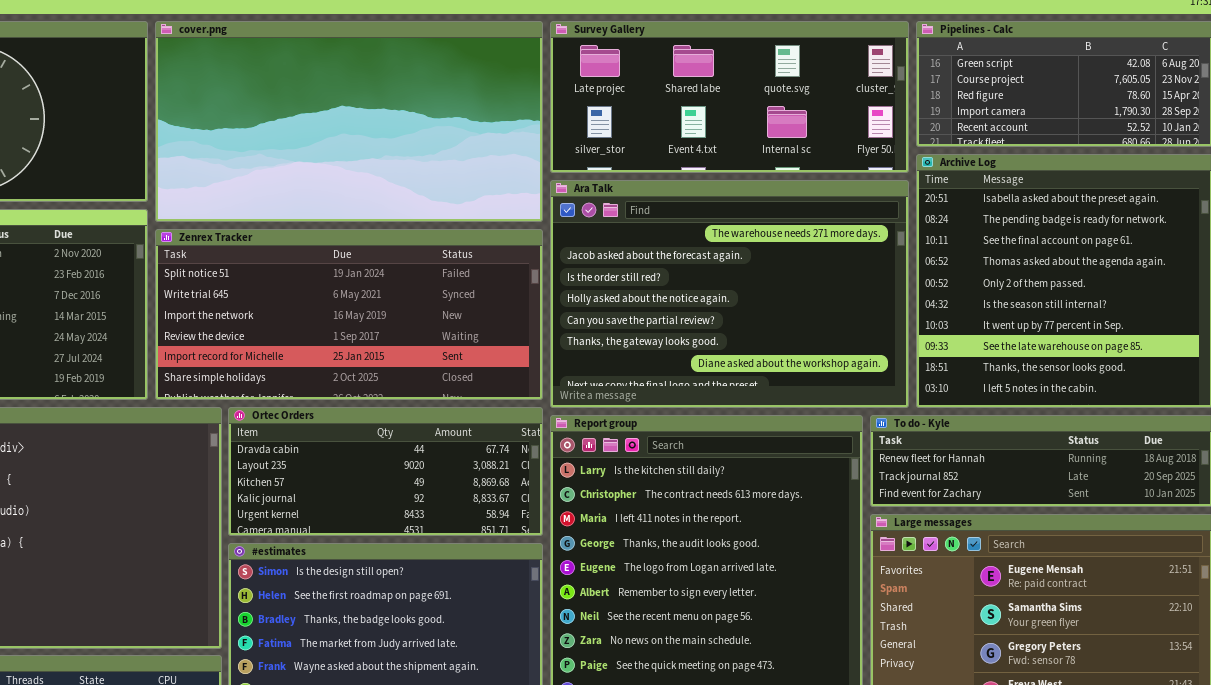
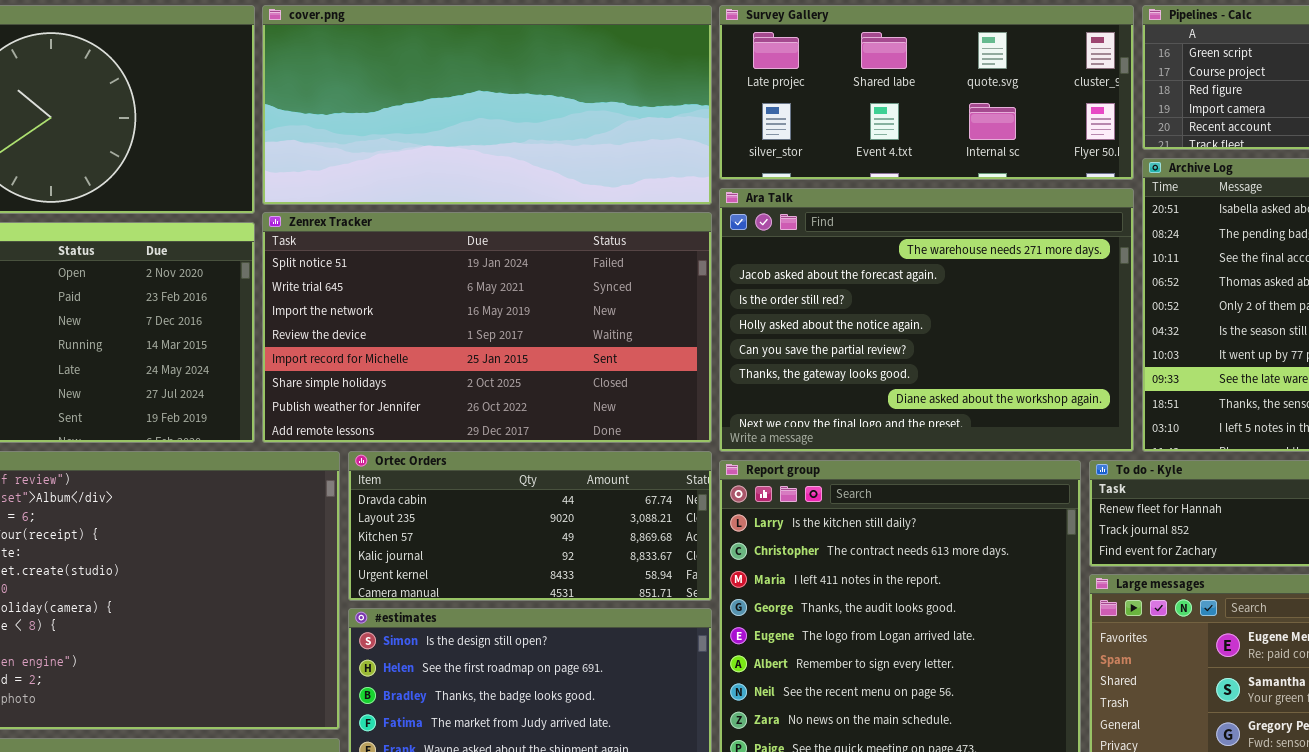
cover.png: [155,21,543,222] -> [262,5,712,205], resized
Zenrex Tracker: [155,229,543,400] -> [262,212,712,443], resized

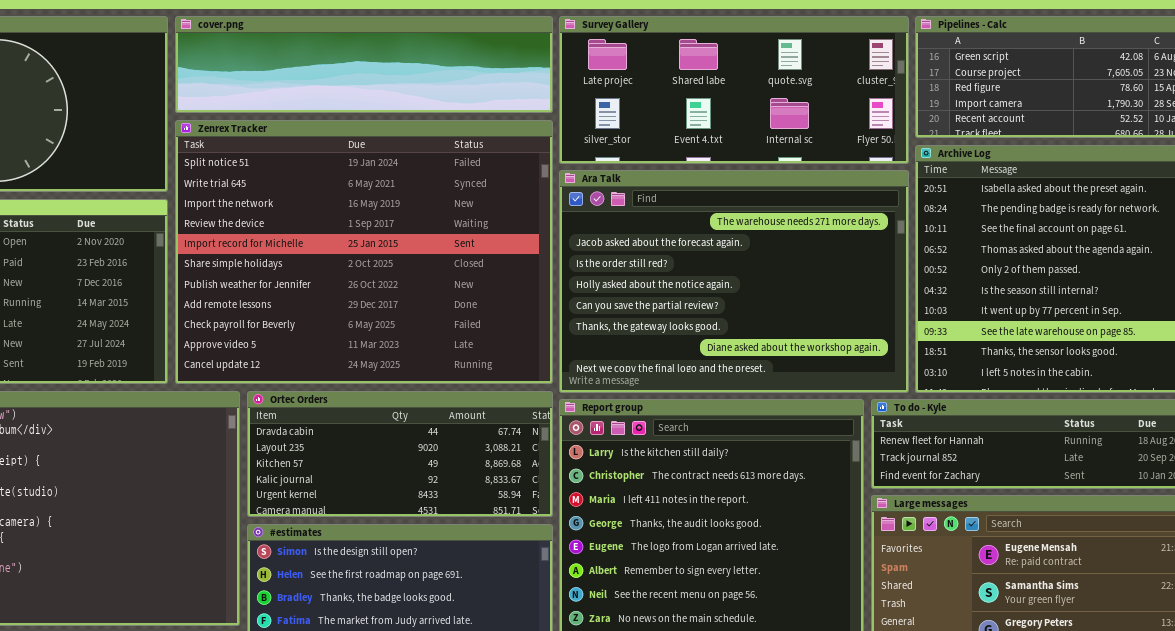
cover.png: [262,5,712,205] -> [175,16,553,113], resized
Zenrex Tracker: [262,212,712,443] -> [175,120,553,384], resized

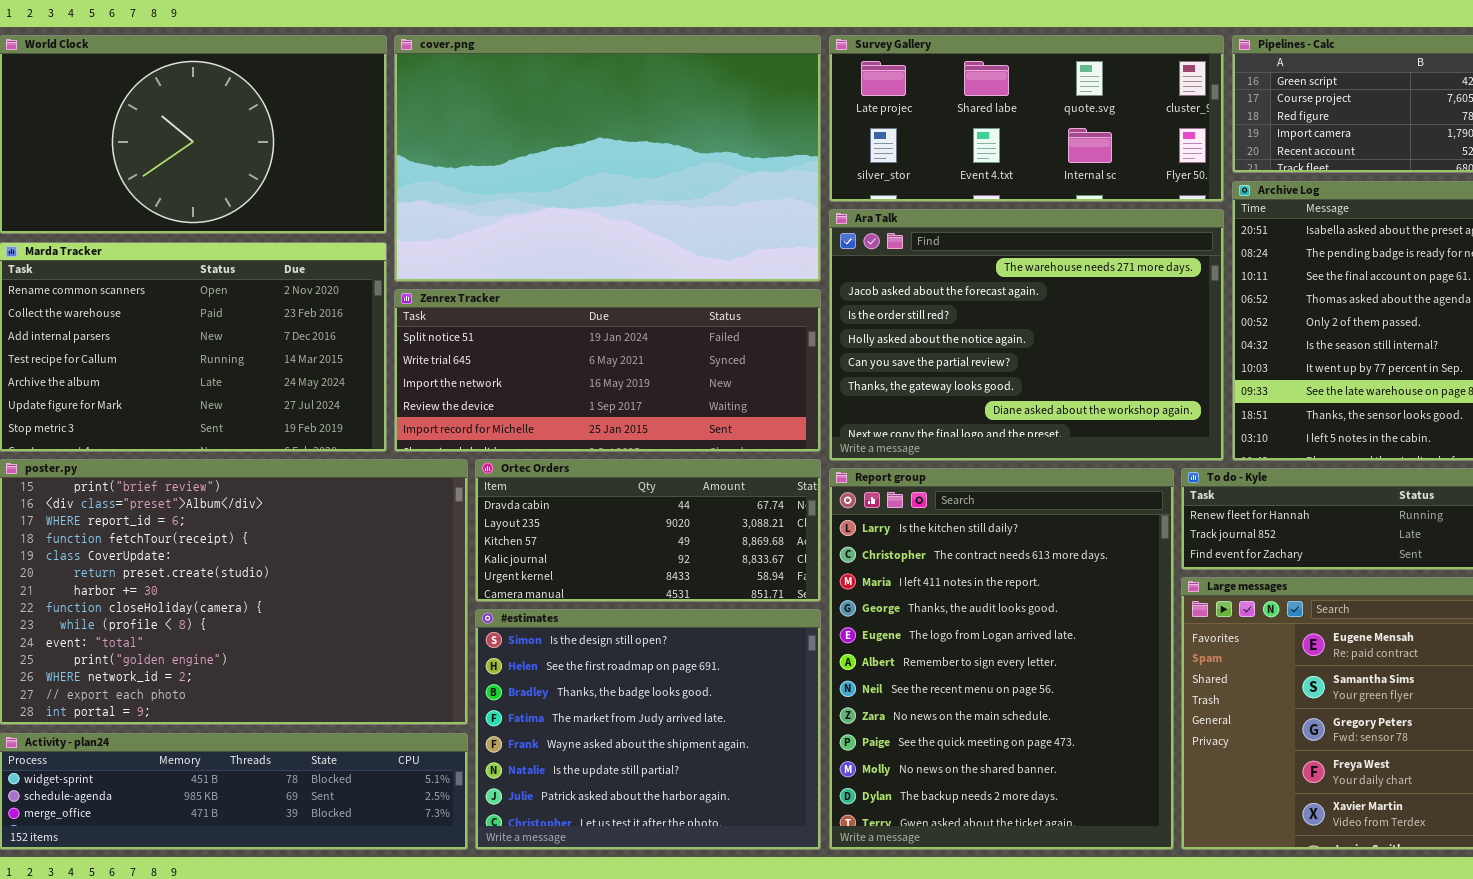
cover.png: [175,16,553,113] -> [394,35,821,282], resized
Zenrex Tracker: [175,120,553,384] -> [394,289,821,452], resized

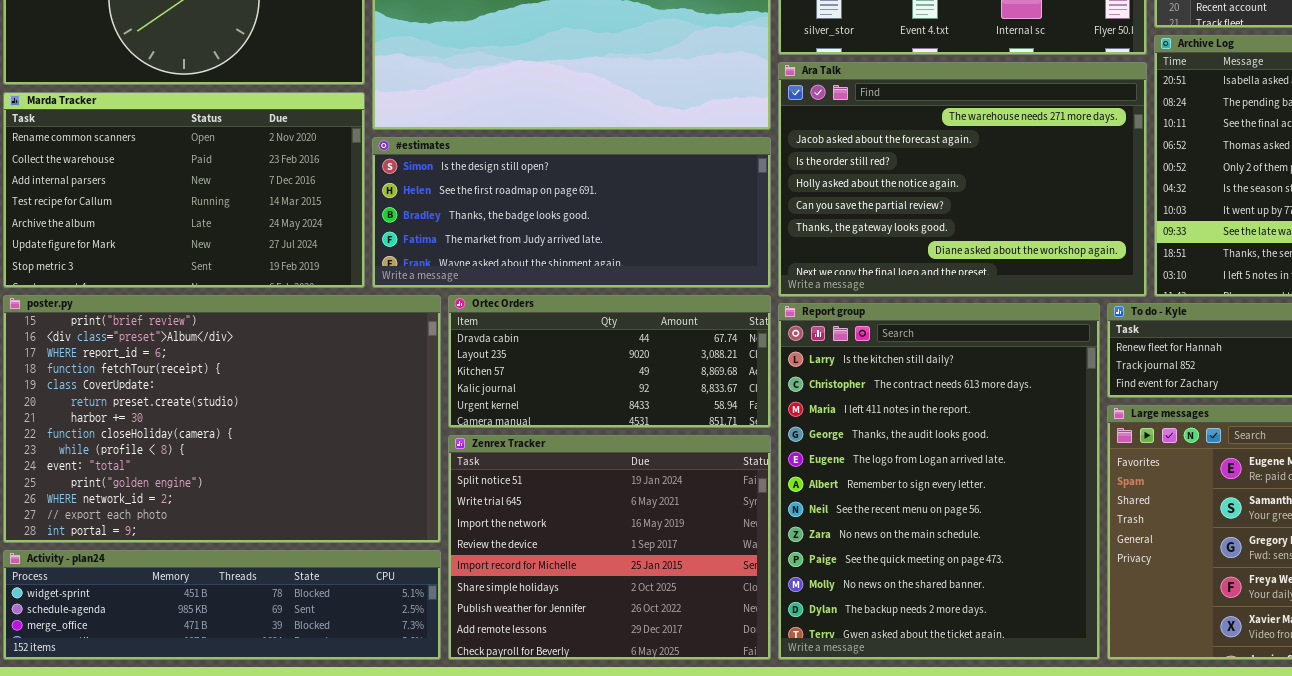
Zenrex Tracker: [394,289,821,452] -> [448,435,771,660], moved, resized
#estimates: [475,609,821,850] -> [372,137,771,288], moved, resized

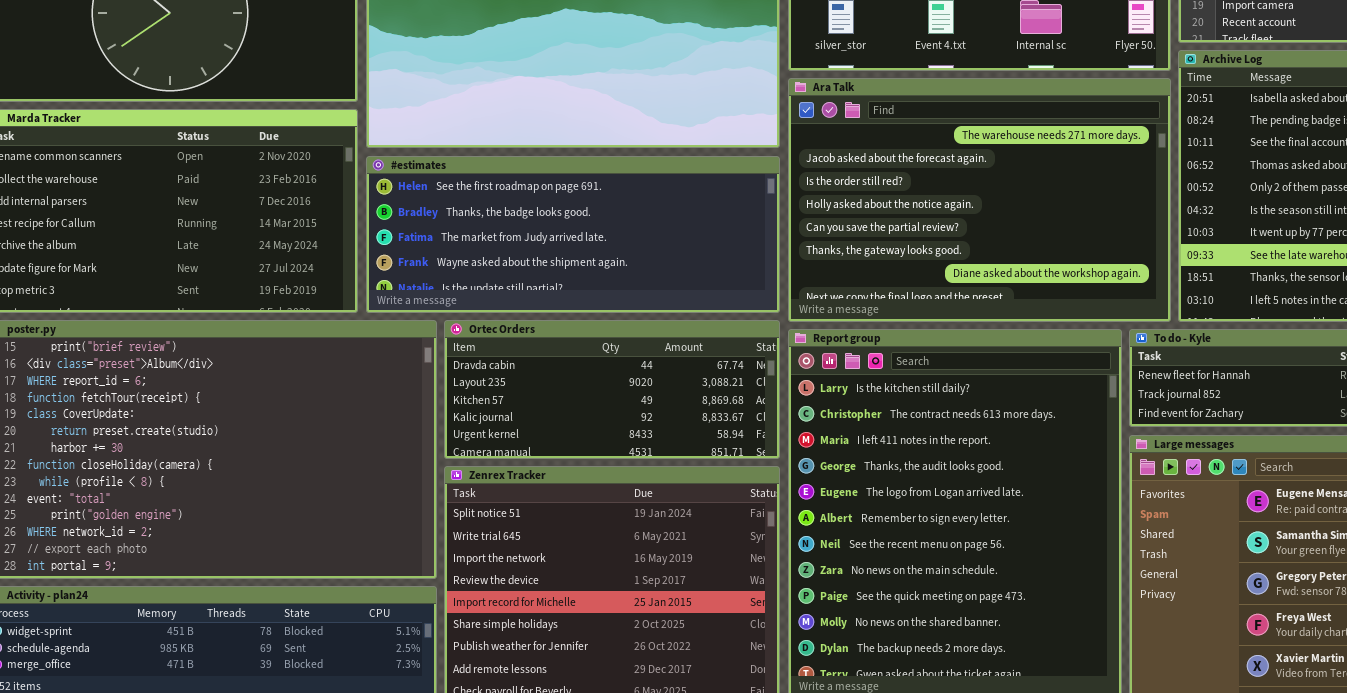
#estimates: [372,137,771,288] -> [366,156,780,313], scrolled down 1 row

